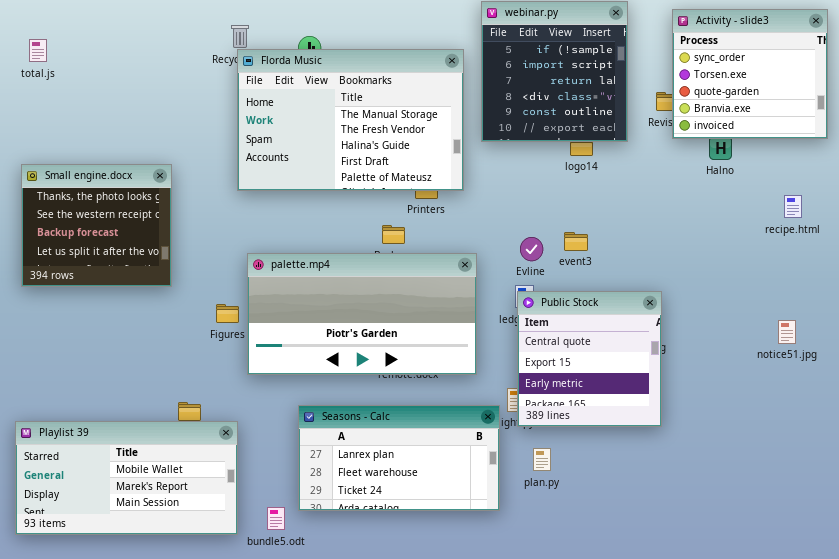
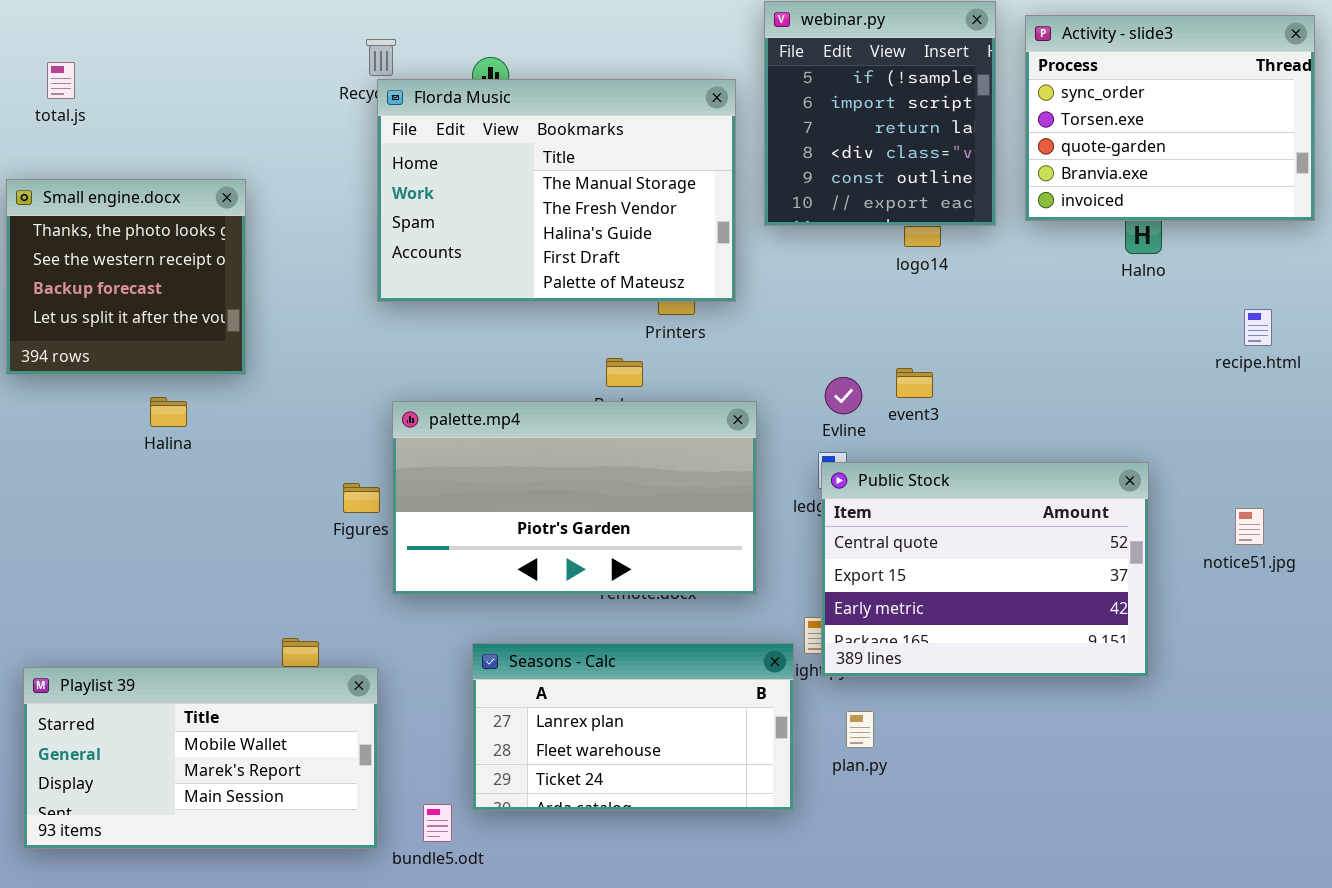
Activity - slide3: [672,9,828,139] -> [1025,15,1315,221], resized
Small engine.docx: [21,164,172,287] -> [6,179,246,375], moved
Public Stock: [517,291,662,427] -> [821,462,1149,677], resized

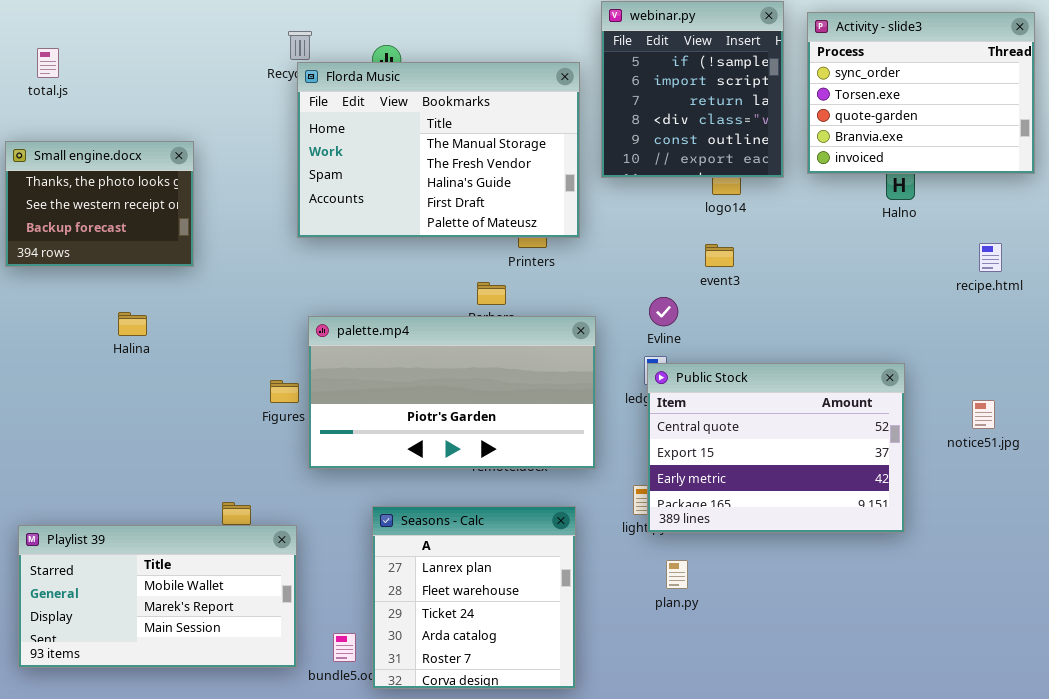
Small engine.docx: [6,179,246,375] -> [5,141,194,267], resized
event3: [896,368,933,398] -> [705,244,734,267], moved
Seasons - Calc: [472,643,794,811] -> [372,506,576,689], resized

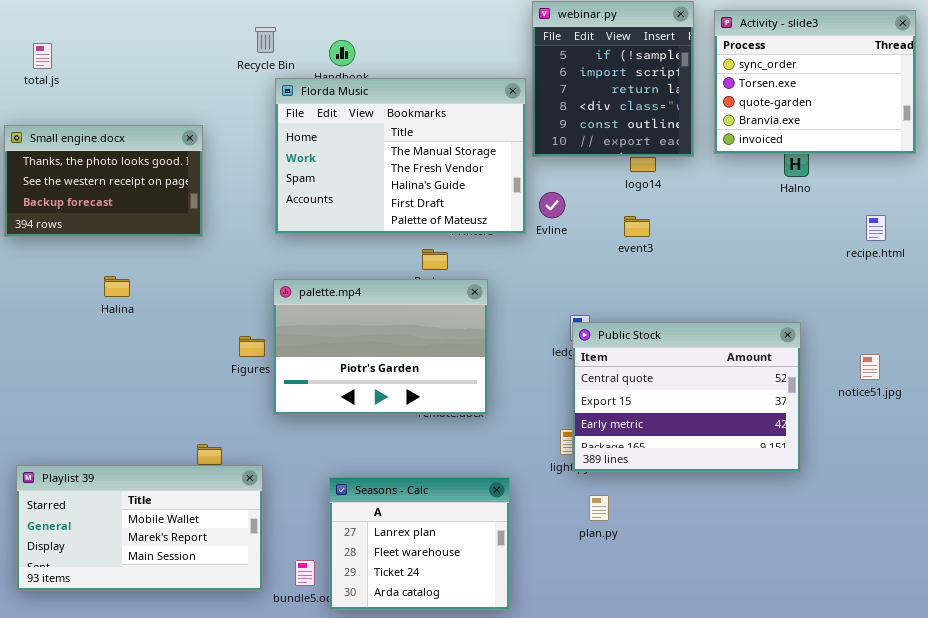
Florda Music: [297,62,580,238] -> [275,78,526,234], moved
Small engine.docx: [5,141,194,267] -> [4,125,203,237], resized
Evline: [649,297,678,326] -> [539,192,565,218], moved
palette.mp4: [308,316,596,469] -> [273,279,488,415], resized
Seasons - Calc: [372,506,576,689] -> [329,477,510,610], resized

